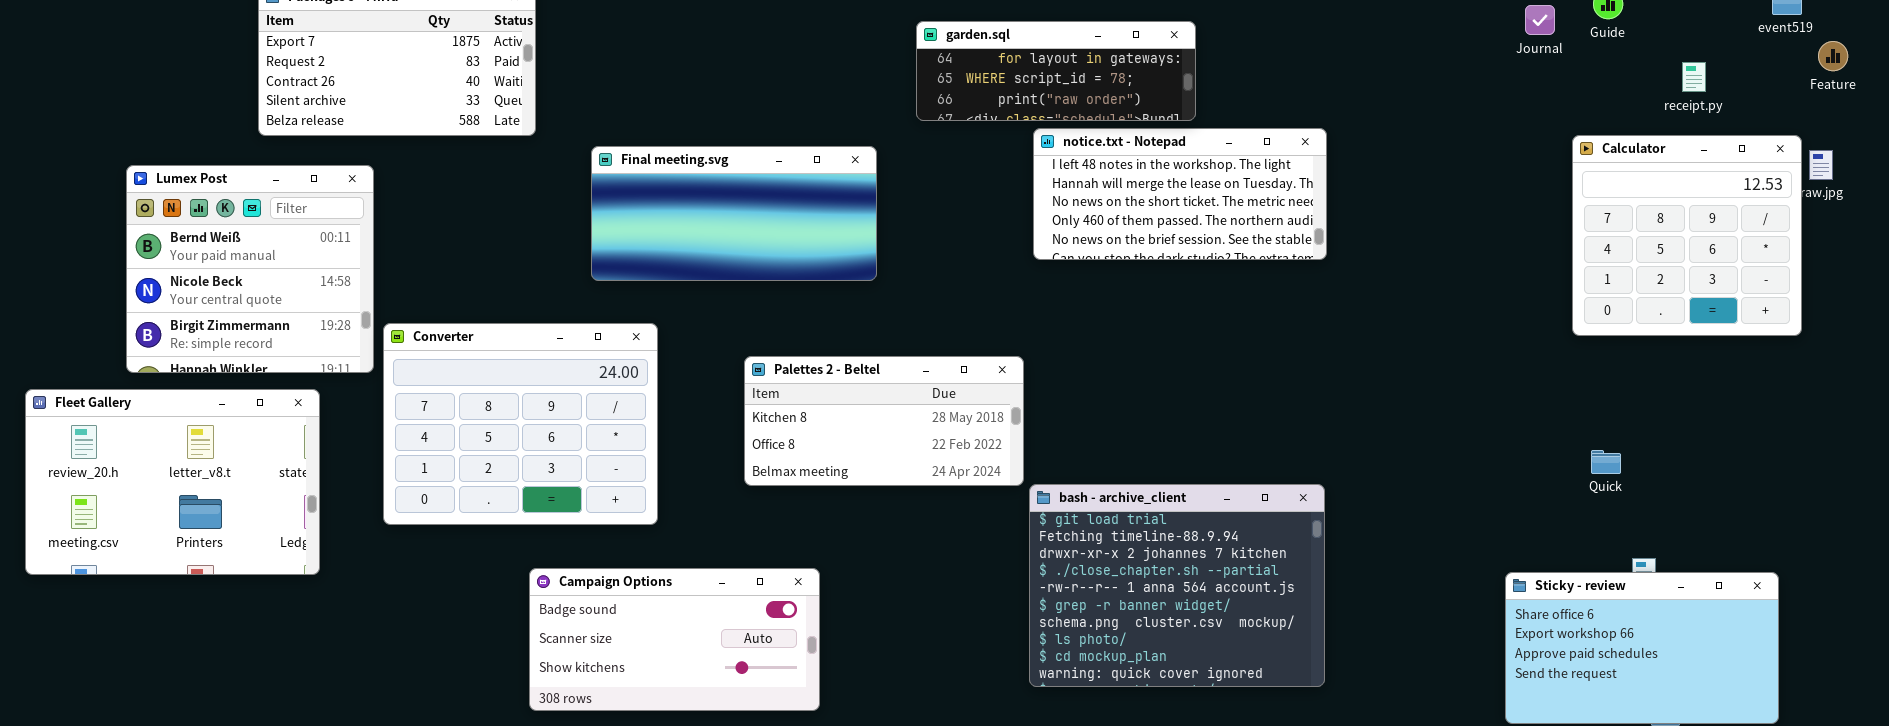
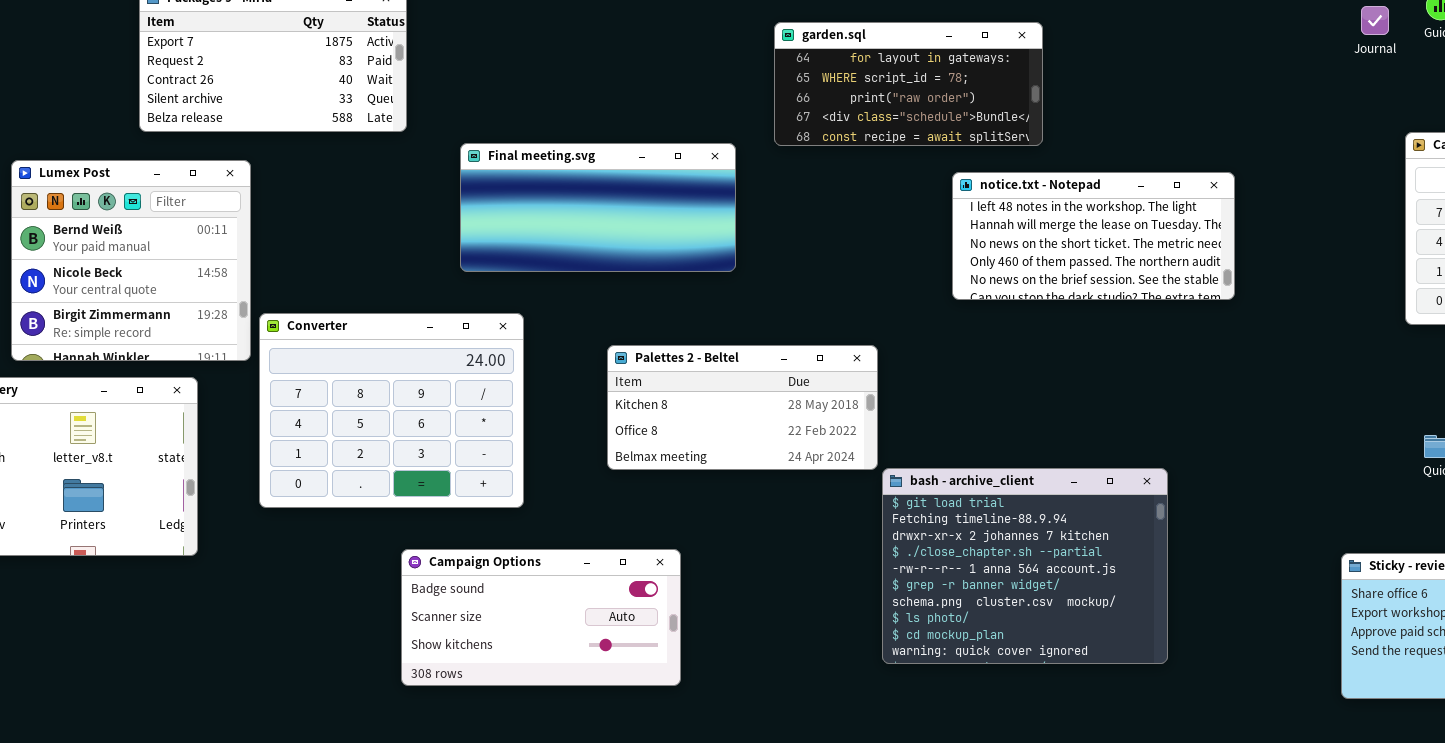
garden.sql: [916,21,1196,121] -> [774,22,1043,146], resized
notice.txt - Notepad: [1033,128,1327,260] -> [952,172,1235,300], moved

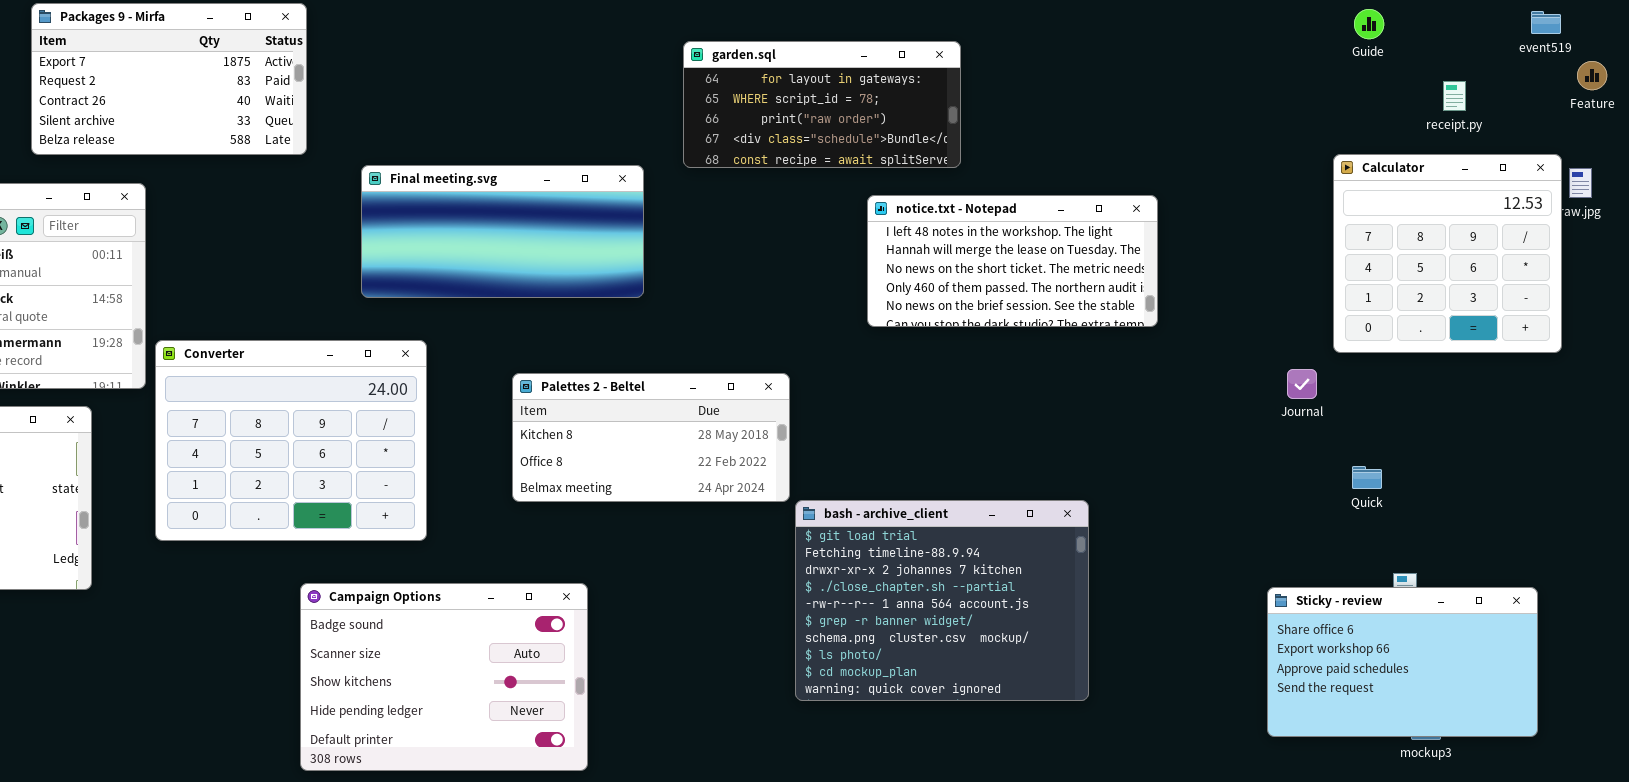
Journal: [1361,6,1389,35] -> [1287,369,1317,399], moved
Campaign Options: [401,549,681,686] -> [300,583,588,771], resized

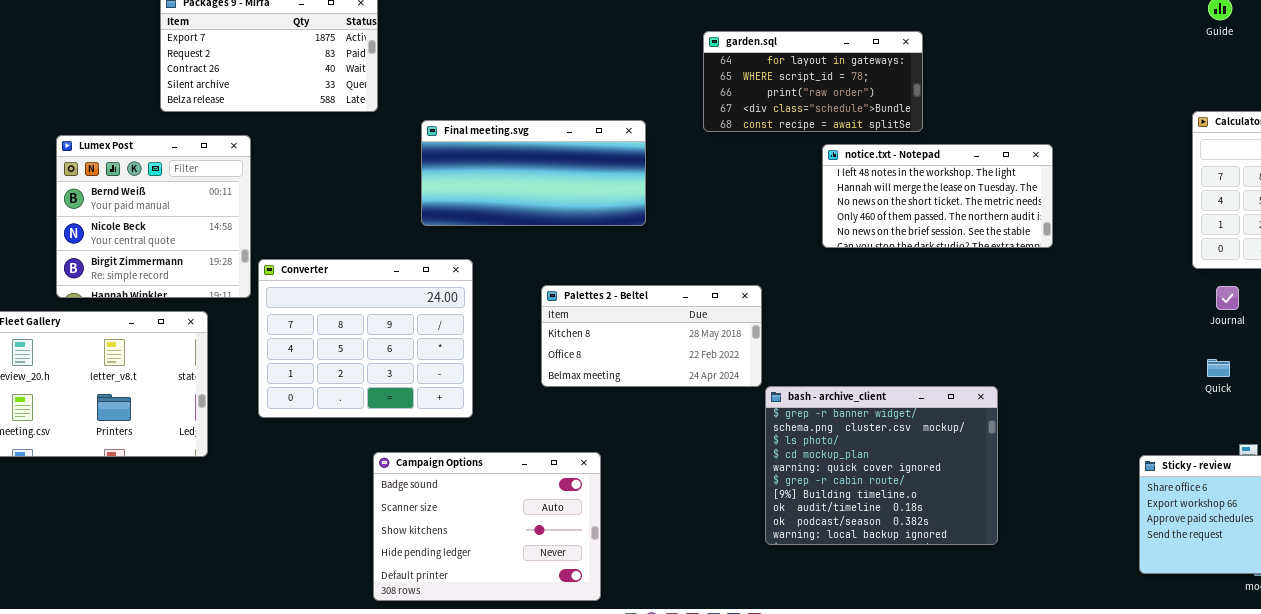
garden.sql: [683,41,961,168] -> [703,31,923,132], moved
Journal: [1287,369,1317,399] -> [1216,286,1239,310], moved
bash - archive_client: [795,500,1089,701] -> [765,386,998,545], scrolled down 5 rows

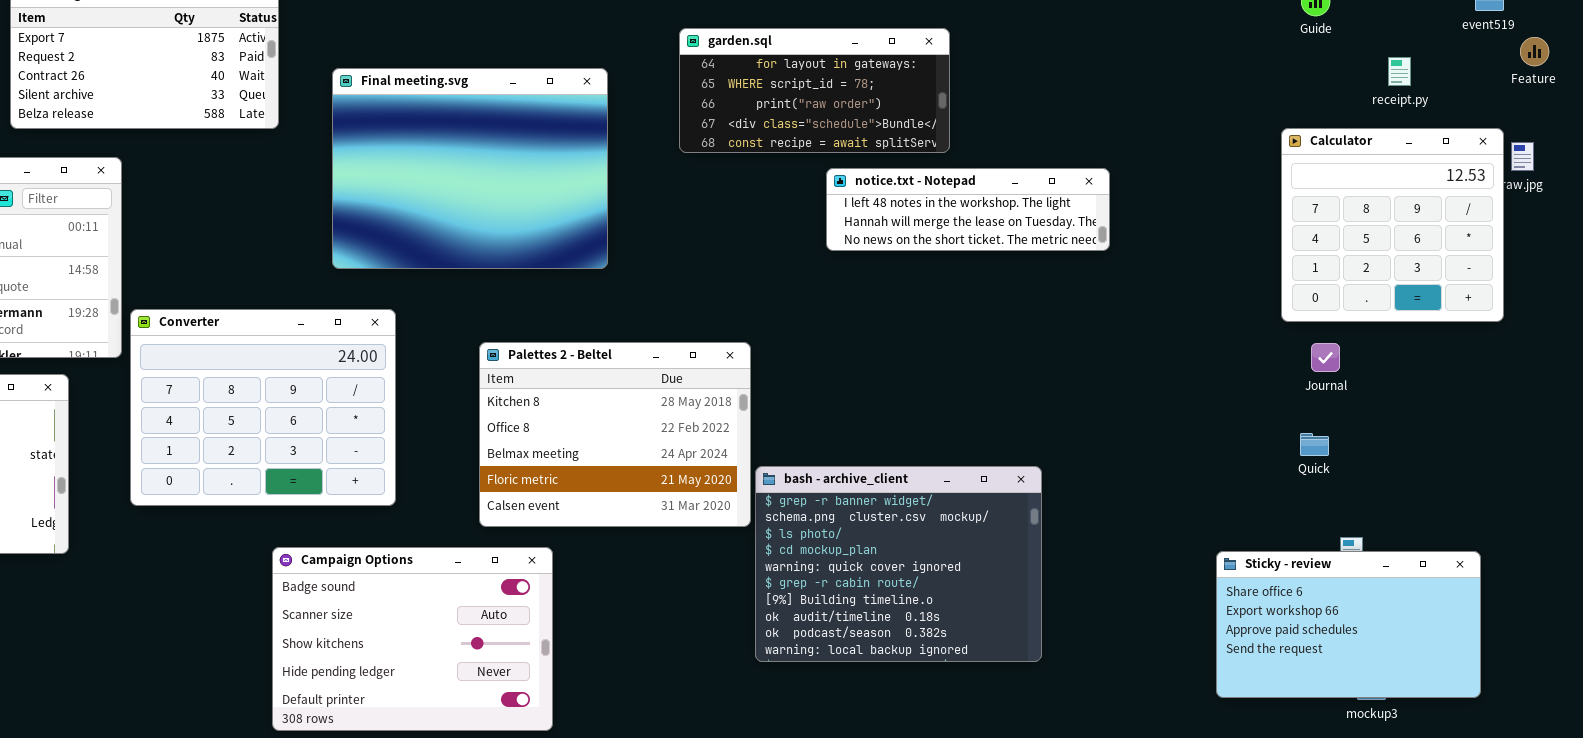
Final meeting.svg: [421,120,646,226] -> [332,68,608,269], resized
notice.txt - Notepad: [822,144,1053,248] -> [826,168,1110,251], resized
Palettes 2 - Beltel: [541,285,762,387] -> [479,342,751,527], resized

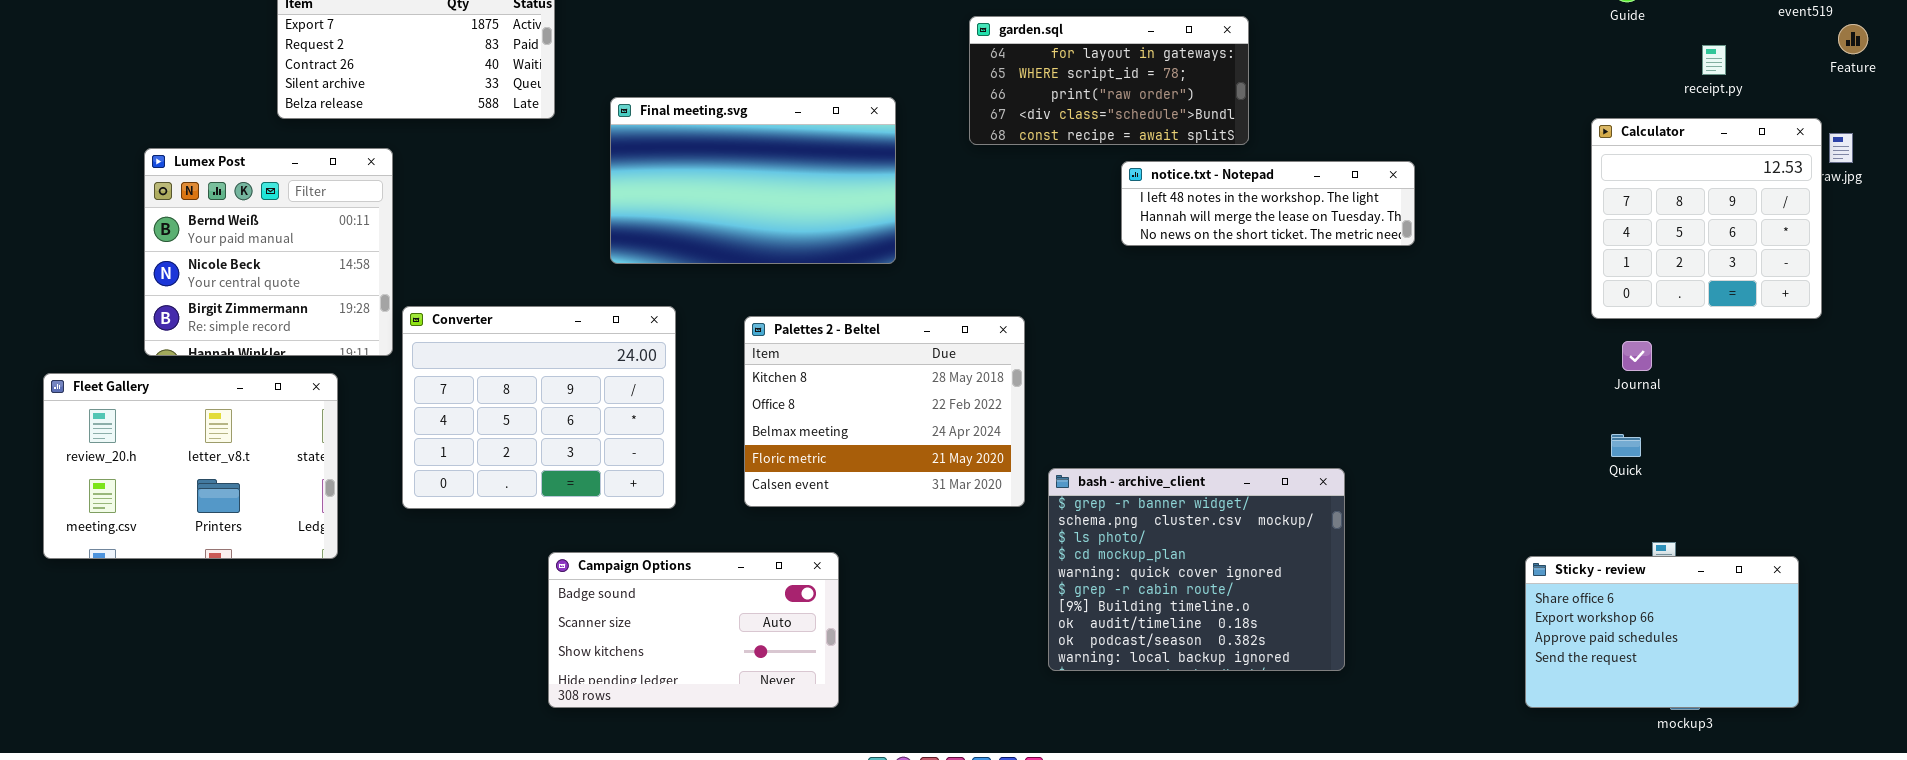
Final meeting.svg: [332,68,608,269] -> [610,97,896,264], resized
Palettes 2 - Beltel: [479,342,751,527] -> [744,316,1025,507], moved
Campaign Options: [272,547,553,731] -> [548,552,839,708], resized

